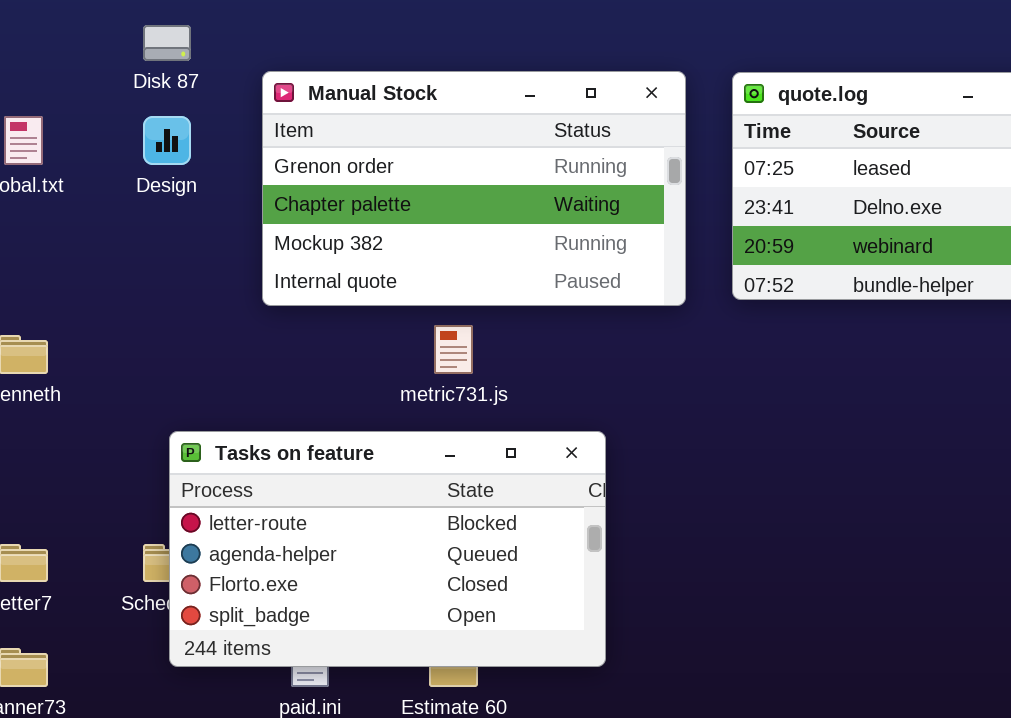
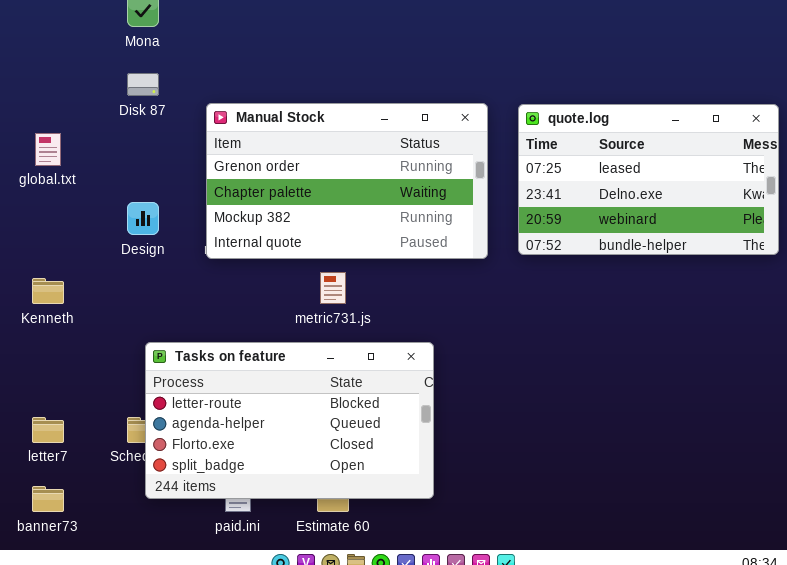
Design: [143,116,191,165] -> [127,202,159,235], moved

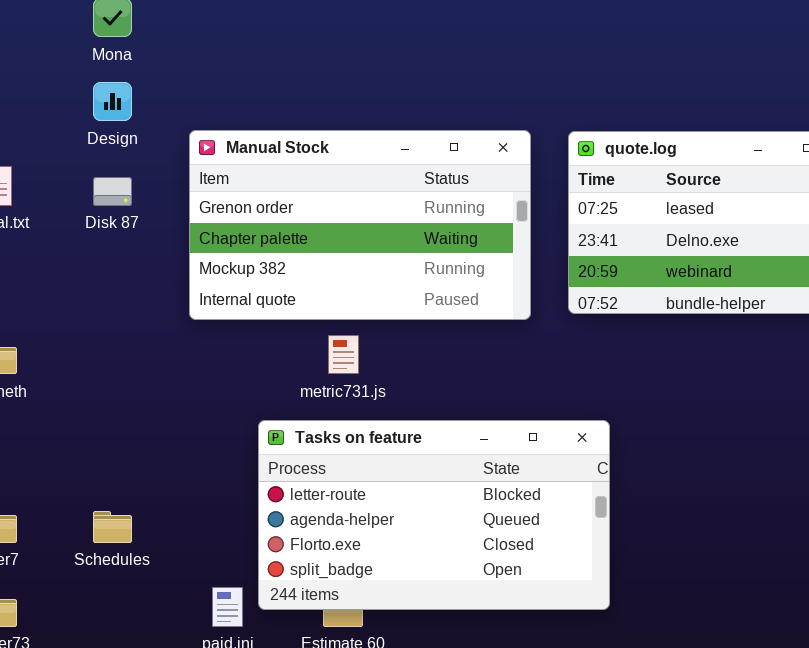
Disk 87: [127,73,159,96] -> [93,177,132,206], moved
Design: [127,202,159,235] -> [93,82,132,121], moved
Tasks on feature: [145,342,434,499] -> [258,420,610,610], moved

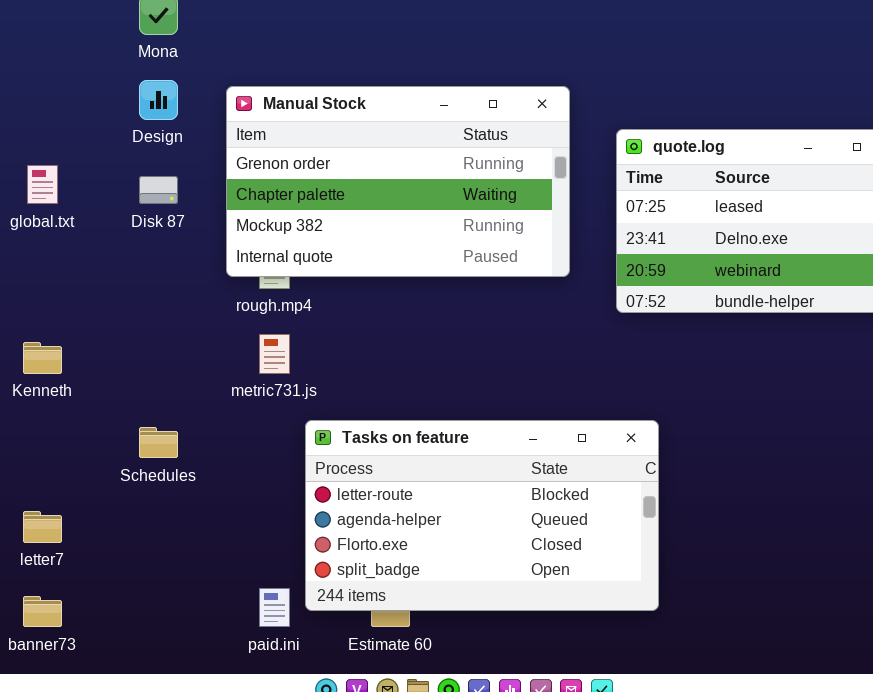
Manual Stock: [189,130,531,320] -> [226,86,570,277], moved
metric731.js: [328,335,359,374] -> [259,334,290,374], moved
Schedules: [93,511,132,543] -> [139,427,178,458], moved

